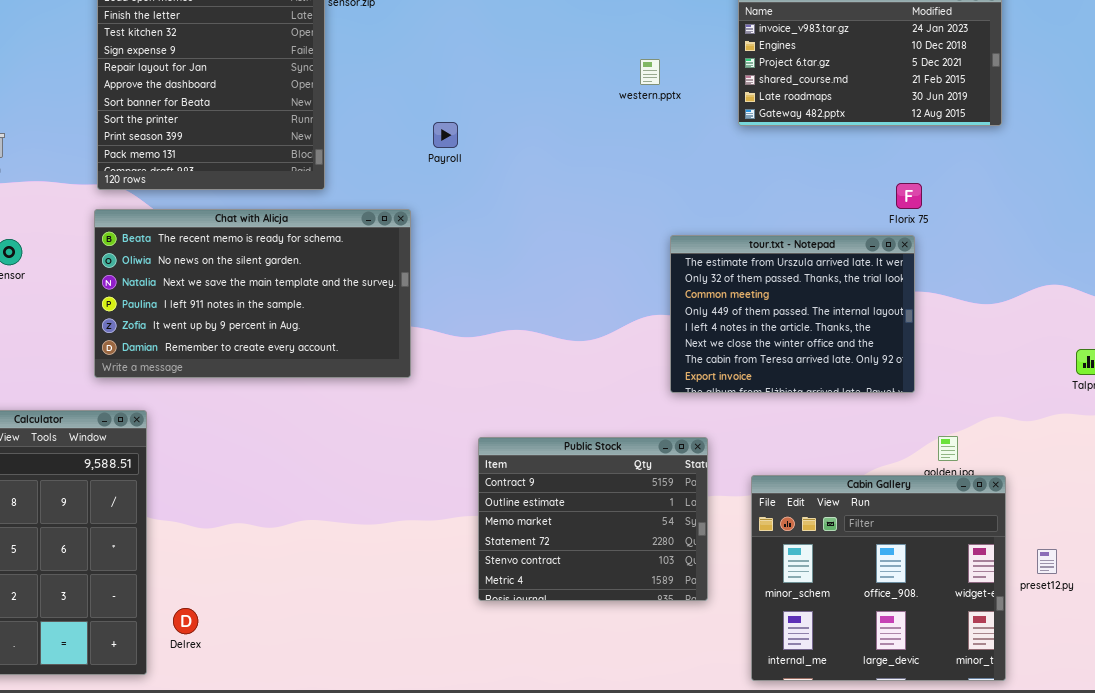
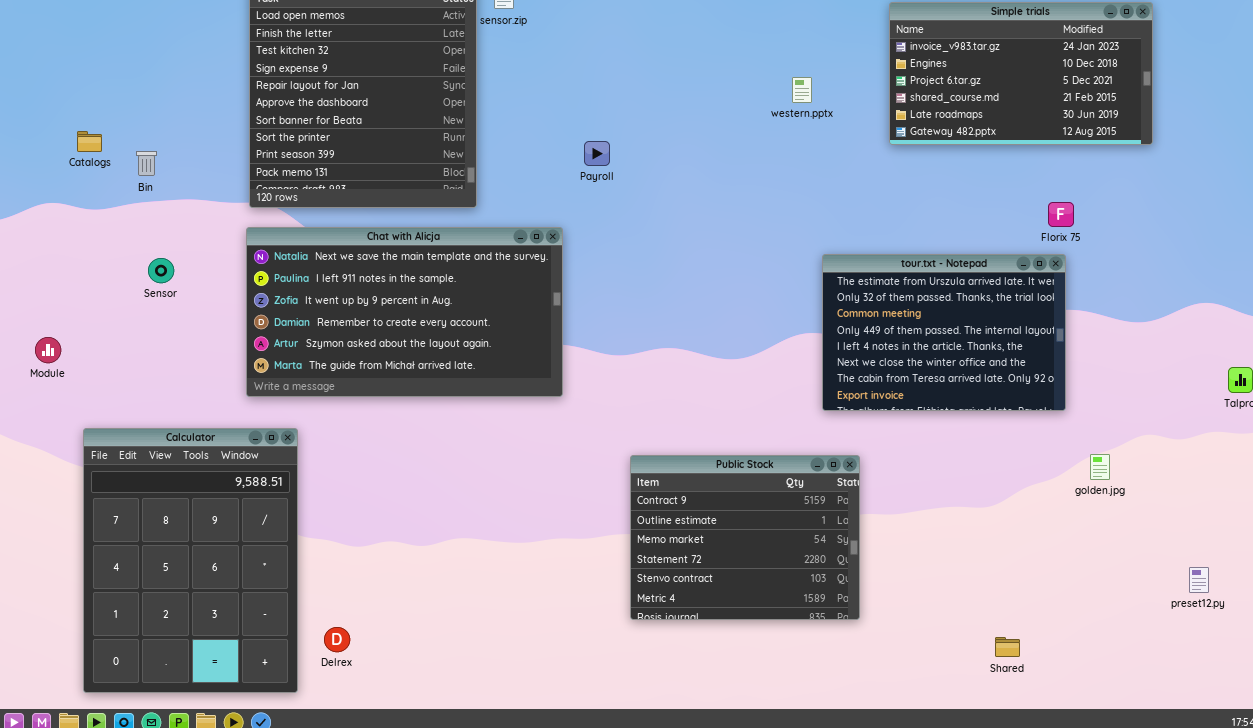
Chat with Alicja: [94,209,411,378] -> [246,227,563,397], scrolled down 2 rows
Cabin Gallery: [751,475,1006,681] -> none, closed

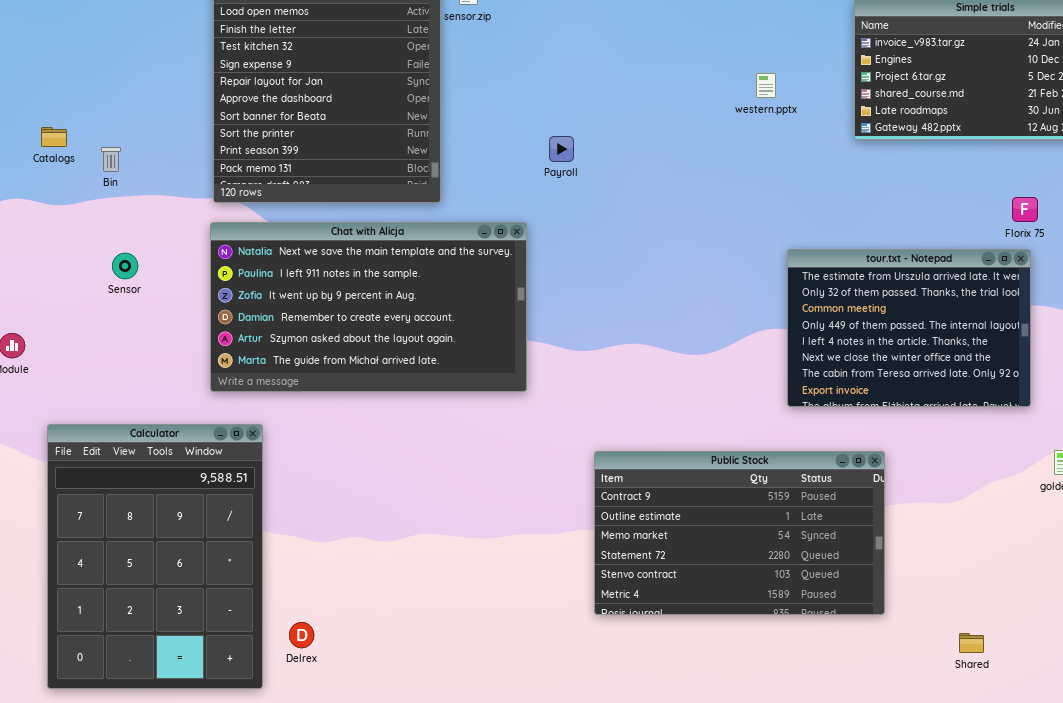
Public Stock: [630,455,860,620] -> [594,451,885,615], resized

